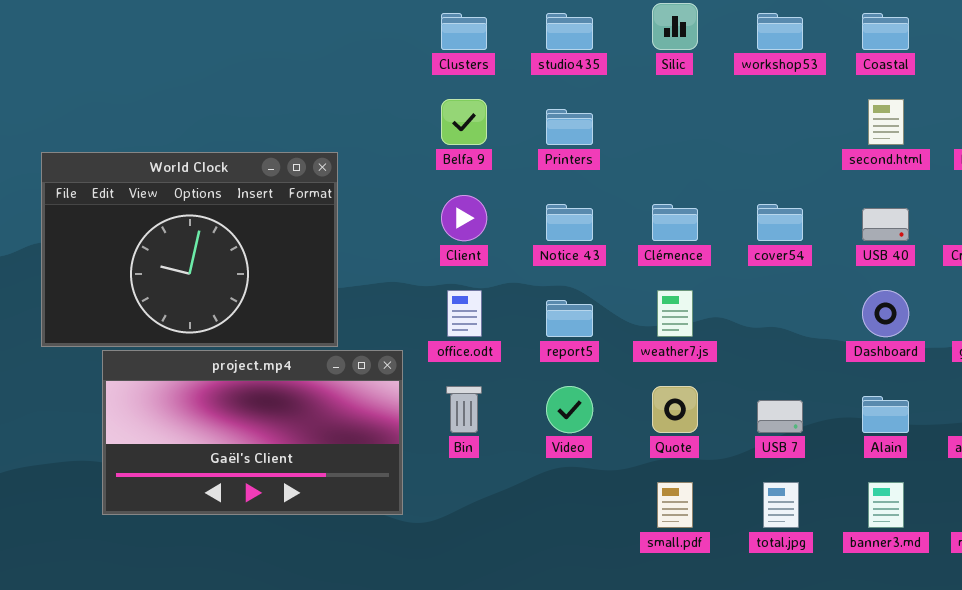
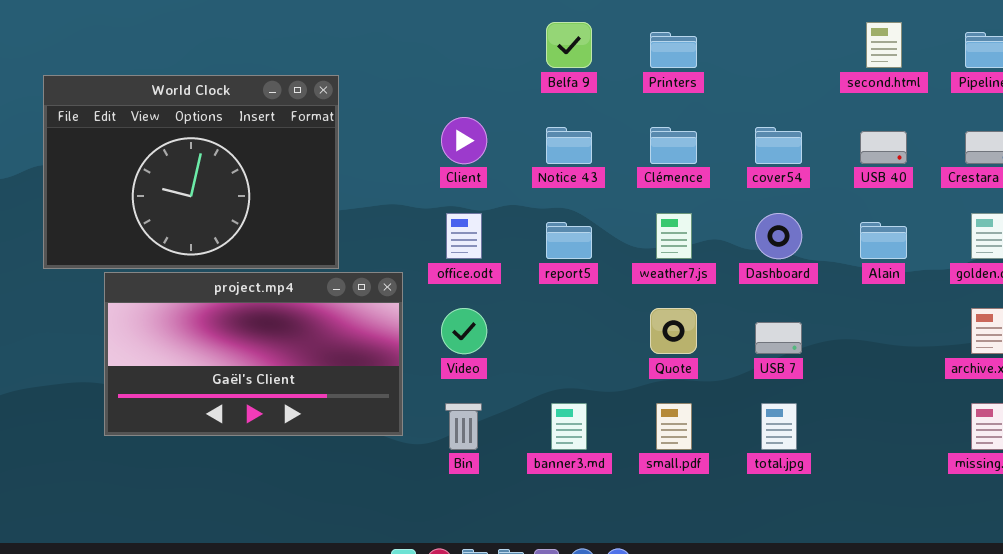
Belfa 9: [441,99,487,145] -> [546,22,592,68], moved
Printers: [546,109,593,145] -> [650,32,697,68], moved
Dashboard: [862,290,909,337] -> [755,213,802,259], moved
Bin: [446,386,482,433] -> [445,403,482,450], moved
Video: [546,386,593,433] -> [441,308,487,354], moved
Alain: [862,396,909,433] -> [860,222,907,259], moved
banner3.md: [868,482,904,528] -> [551,403,587,450], moved

